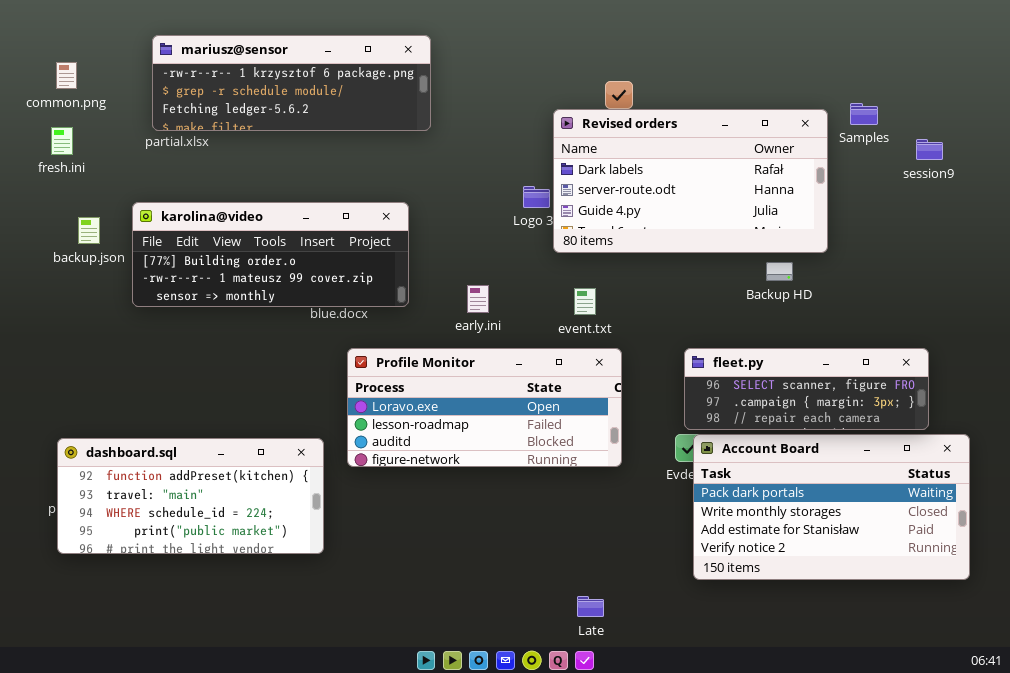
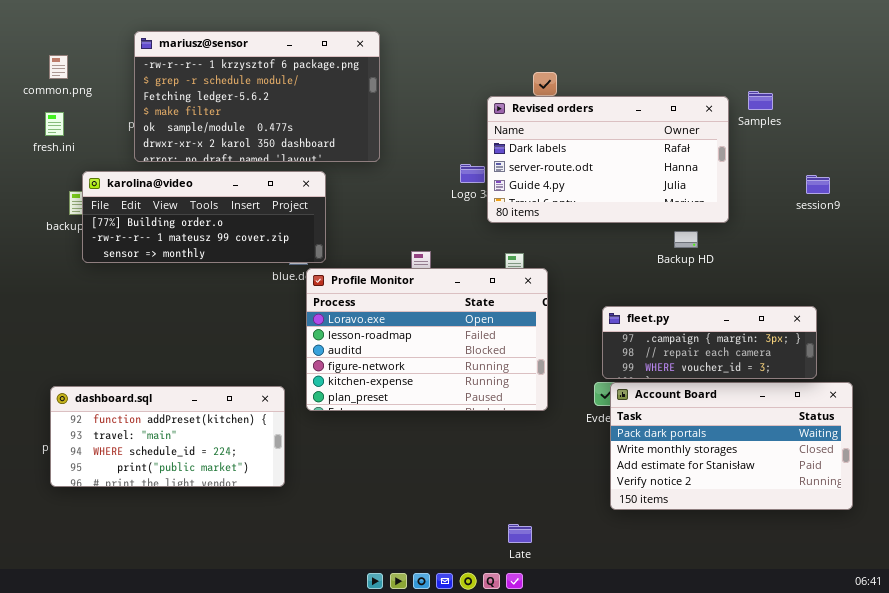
mariusz@sensor: [152,35,431,131] -> [134,31,380,162], resized
session9: [916,139,943,160] -> [806,175,830,194], moved
karolina@video: [132,202,409,307] -> [82,171,326,263], moved
Profile Monitor: [347,348,622,467] -> [306,268,548,411], resized
fleet.py: [684,348,929,430] -> [602,306,817,379], scrolled down 1 row

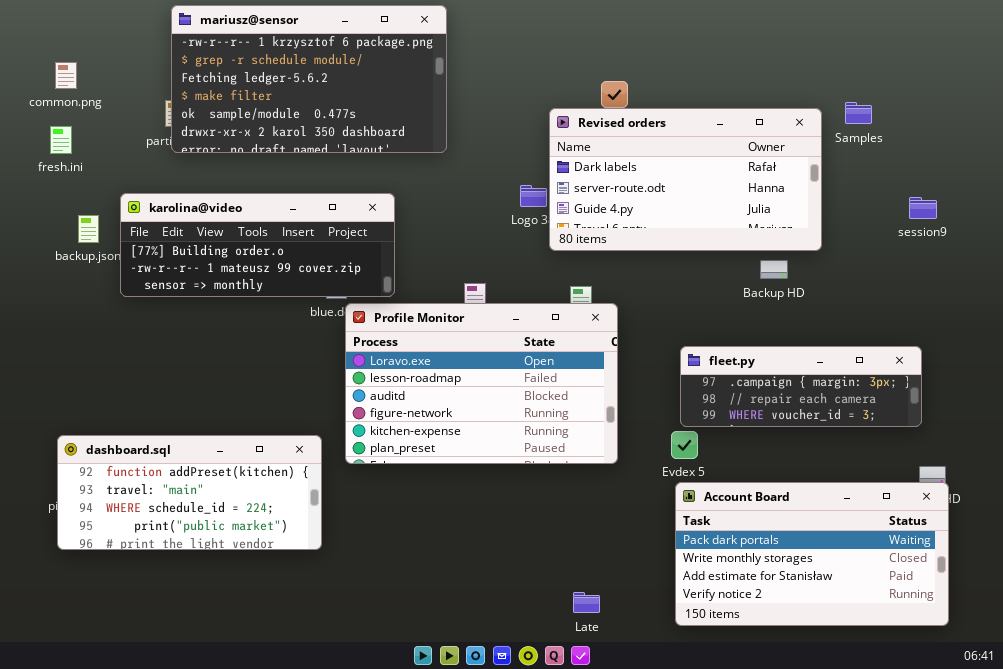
mariusz@sensor: [134,31,380,162] -> [171,5,447,153], moved
karolina@video: [82,171,326,263] -> [120,193,395,297], moved
Account Board: [610,382,853,510] -> [675,482,949,626], moved

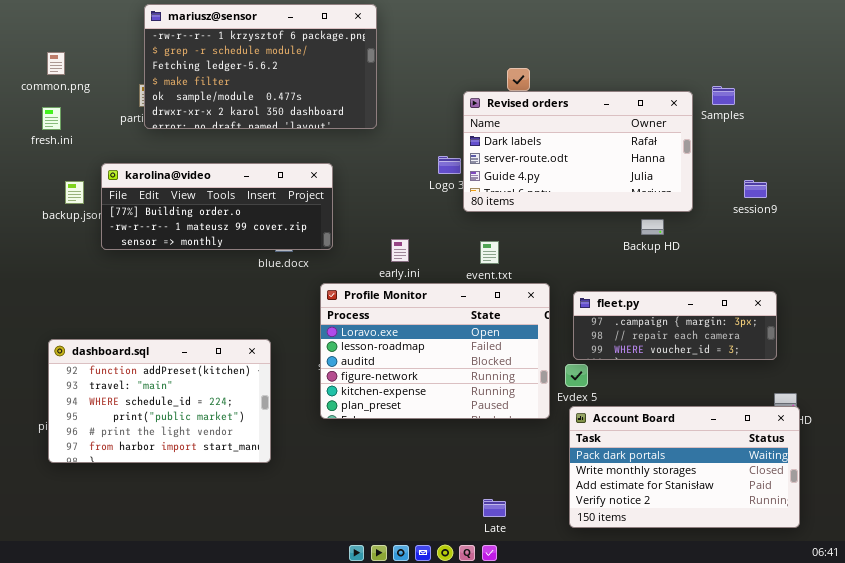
session9: [909,197,937,219] -> [744,180,767,198], moved
Profile Monitor: [345,303,618,464] -> [320,283,550,419], moved
dashboard.sql: [57,435,322,550] -> [48,339,271,463], resized

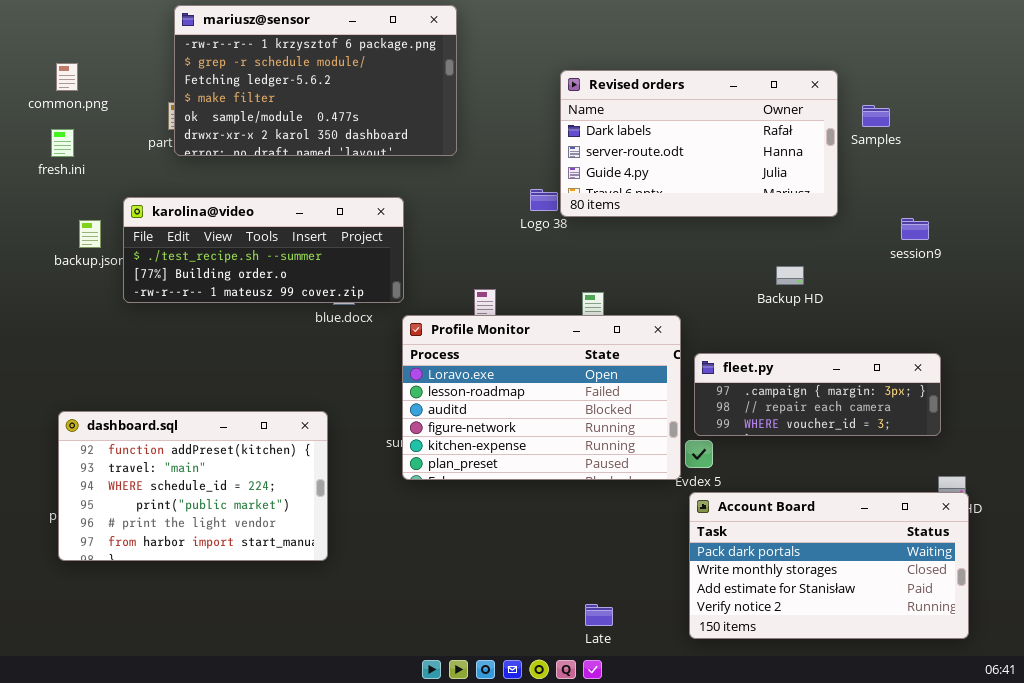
Revised orders: [463,91,693,212] -> [560,70,838,217], moved
karolina@video: [101,163,333,250] -> [123,197,404,303], scrolled up 1 row
Profile Monitor: [320,283,550,419] -> [402,315,681,480], moved

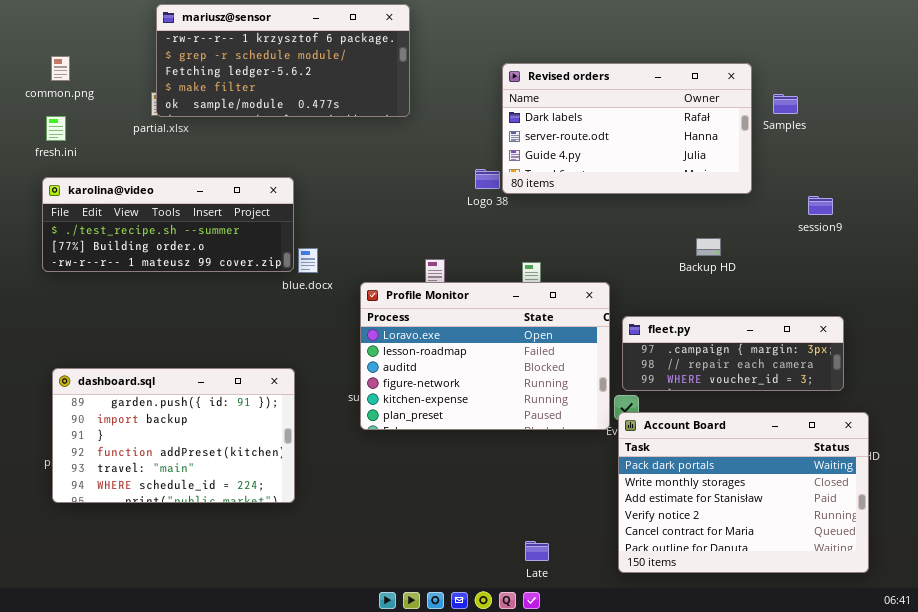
mariusz@sensor: [174,5,457,156] -> [156,4,410,117], resized
karolina@video: [123,197,404,303] -> [42,177,294,272], moved
dashboard.sql: [58,411,328,561] -> [52,368,295,503], scrolled up 3 rows
Account Board: [689,492,969,639] -> [618,412,869,573], resized

